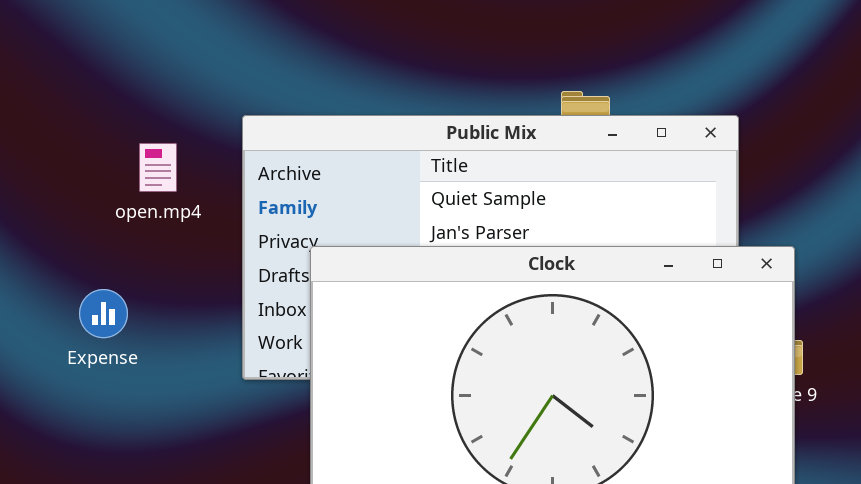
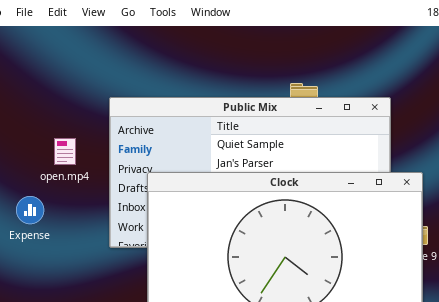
open.mp4: [139,143,177,192] -> [54,138,76,165], moved

